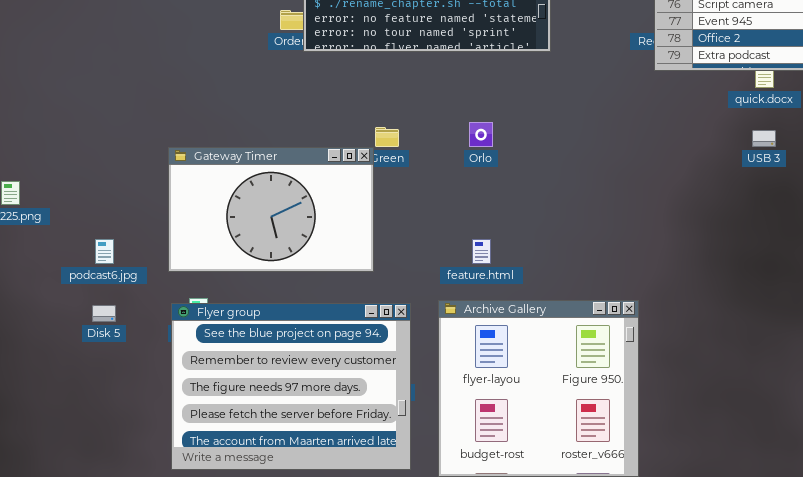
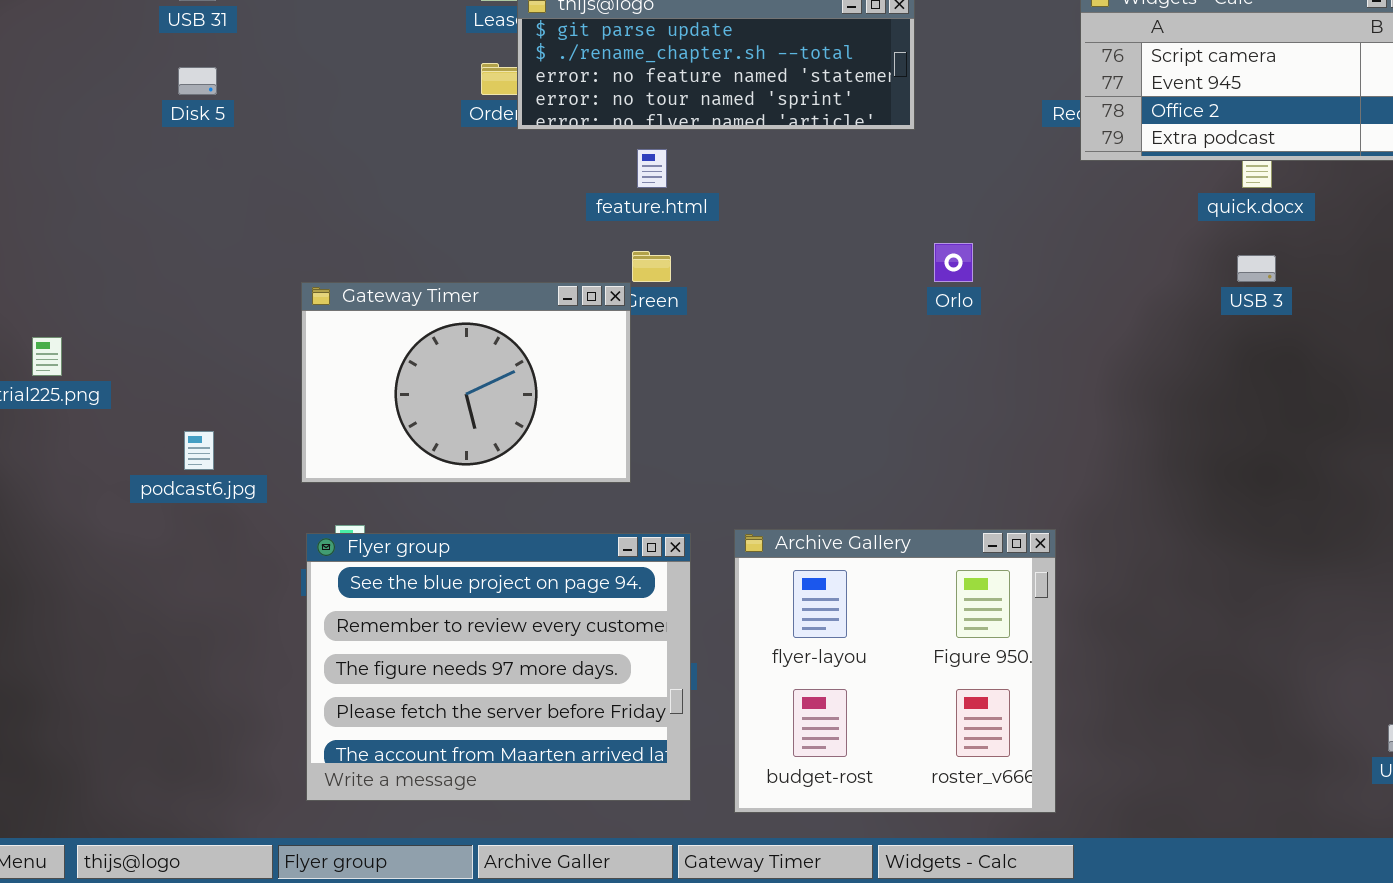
Orlo: [469,122,493,147] -> [934,243,973,282], moved
feature.html: [472,239,491,264] -> [637,149,667,188], moved
Disk 5: [92,305,116,322] -> [178,67,217,95], moved

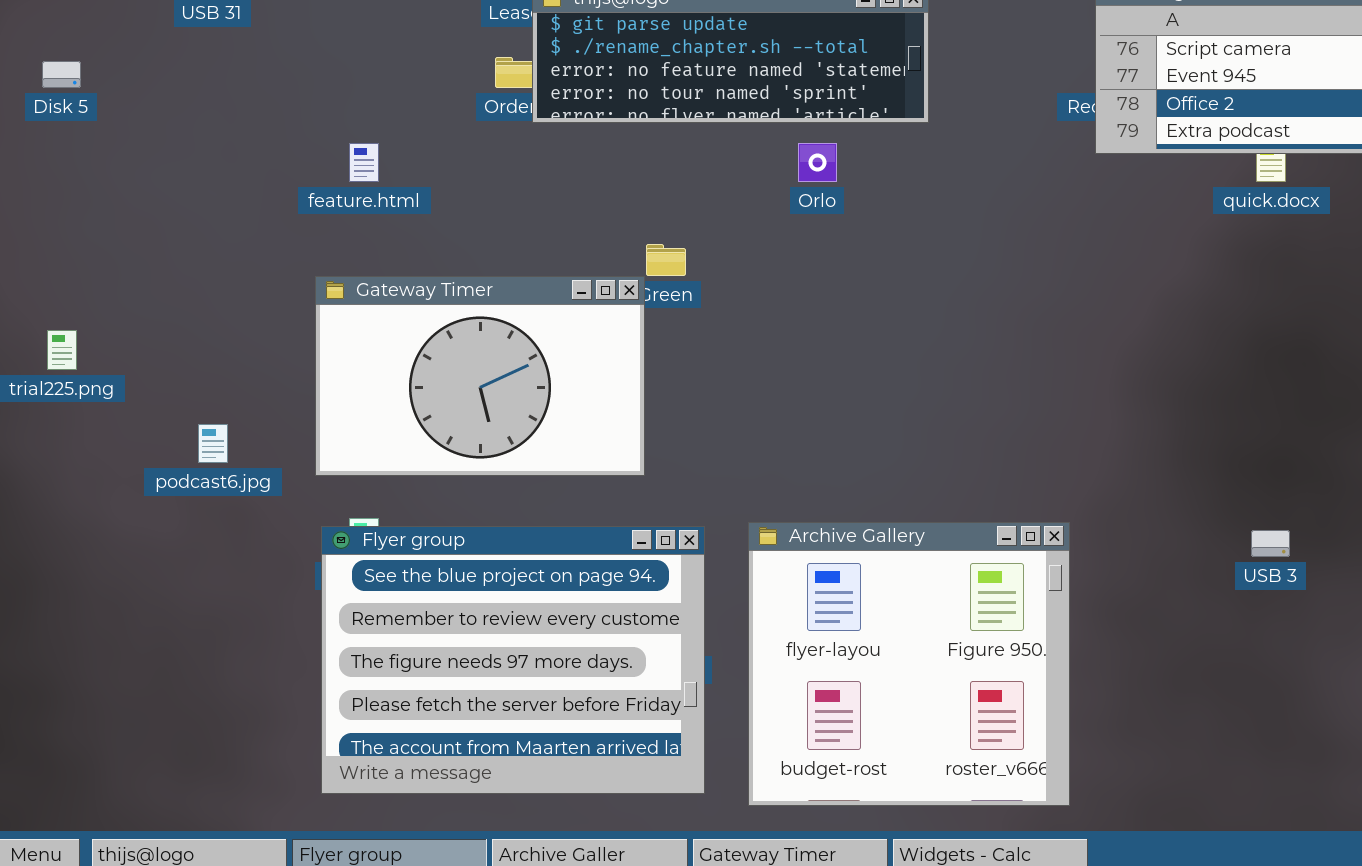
Disk 5: [178,67,217,95] -> [42,61,81,88], moved
feature.html: [637,149,667,188] -> [349,143,379,182], moved
Orlo: [934,243,973,282] -> [798,143,837,182], moved
USB 3: [1237,255,1276,282] -> [1251,530,1290,557], moved

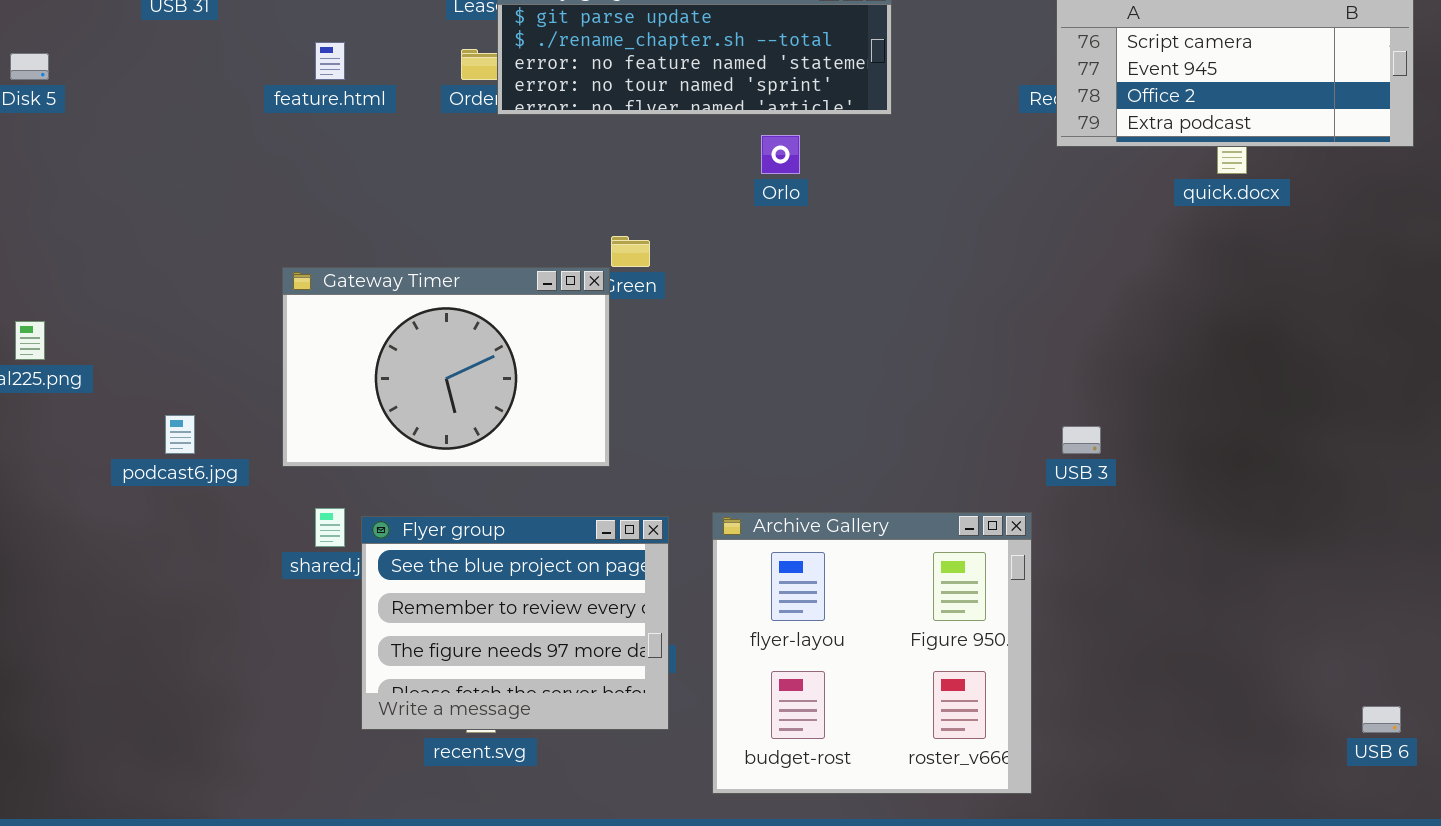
feature.html: [349,143,379,182] -> [315,42,345,80], moved
Flyer group: [321,526,705,794] -> [361,516,669,730], resized
USB 3: [1251,530,1290,557] -> [1062,426,1101,454], moved

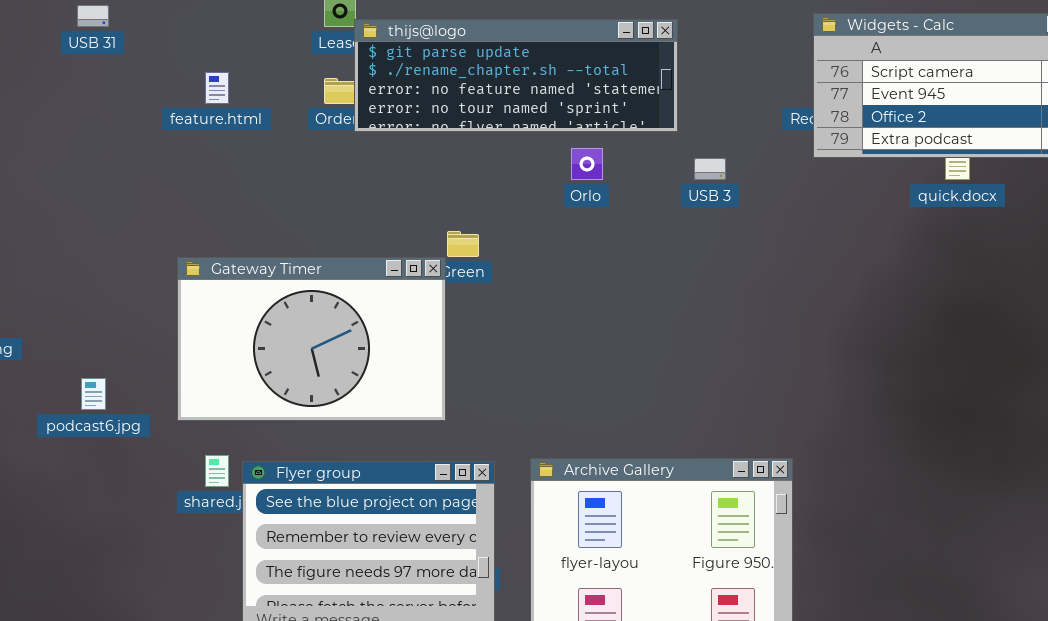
USB 3: [1062,426,1101,454] -> [694,158,726,180], moved

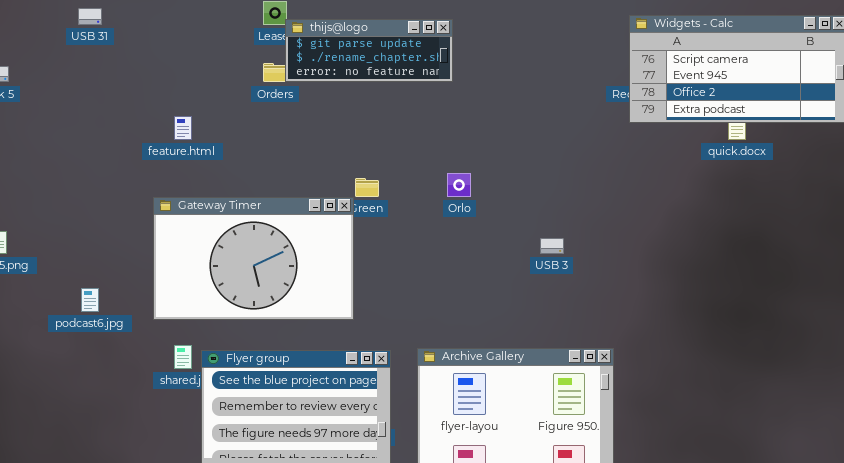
thijs@logo: [354,19,678,132] -> [285,19,453,82], resized
feature.html: [205,72,229,104] -> [174,116,192,140], moved
Orlo: [571,148,603,180] -> [447,173,471,197], moved
USB 3: [694,158,726,180] -> [540,238,564,254], moved

